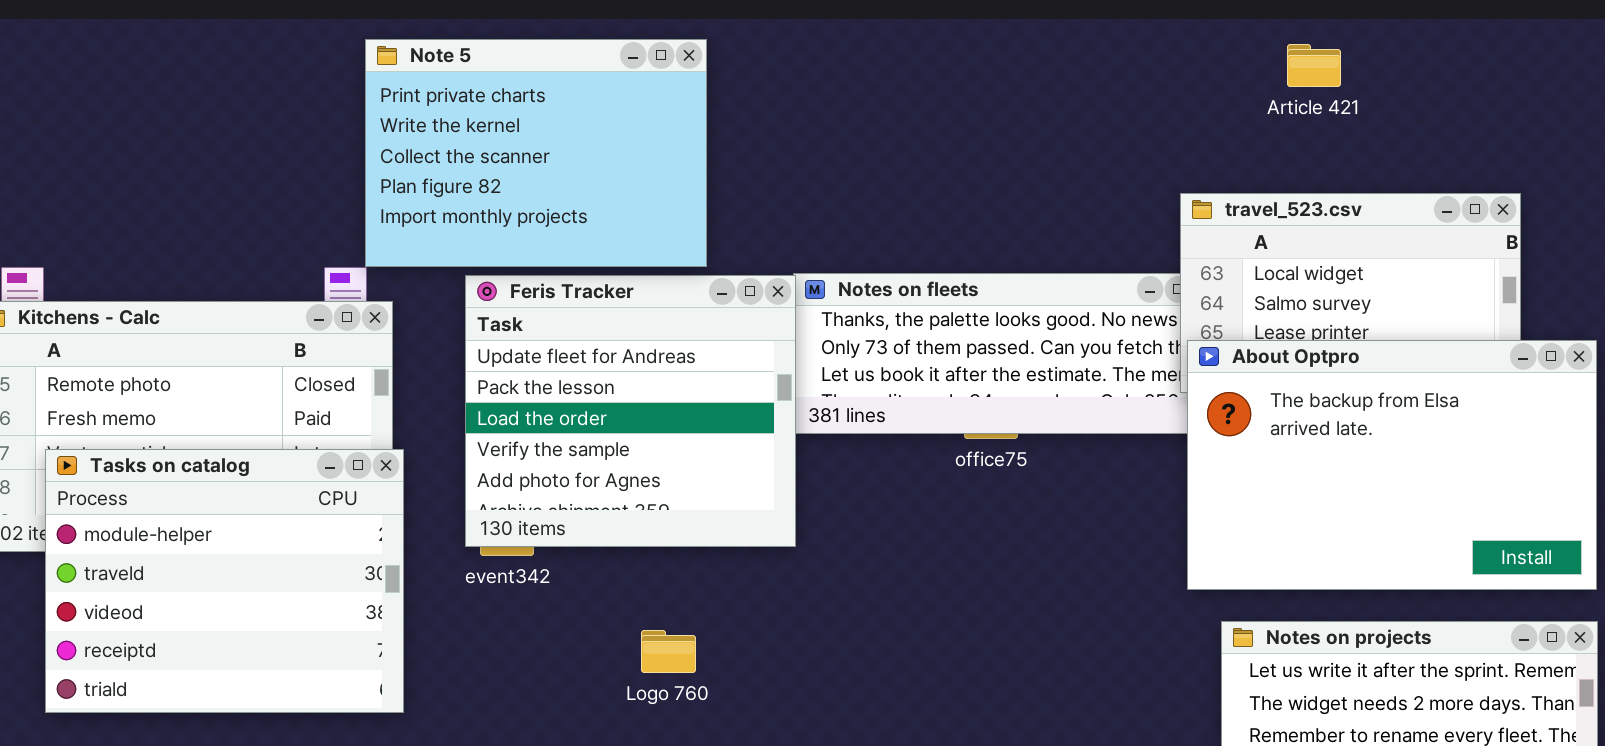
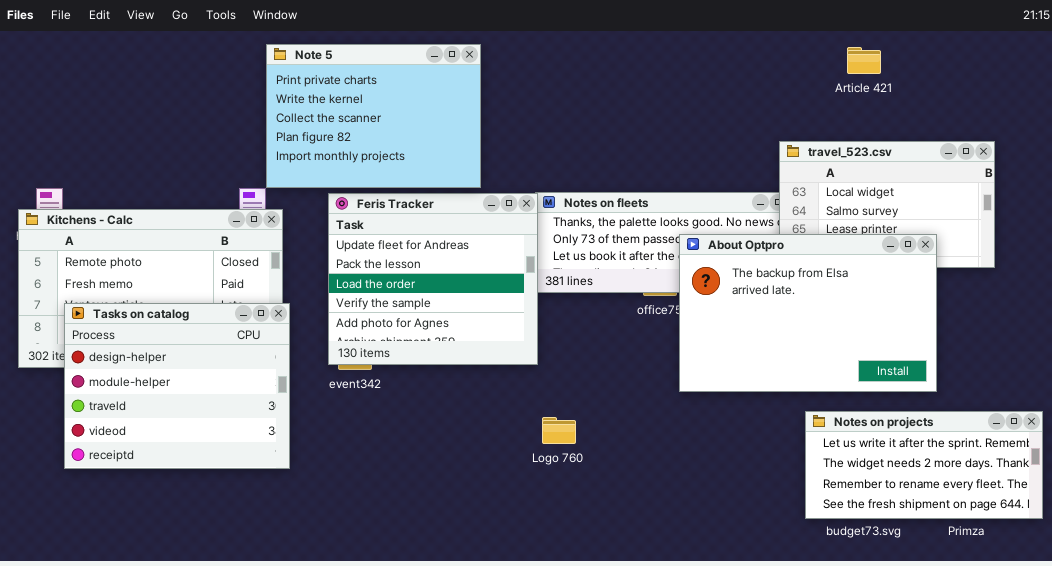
About Optpro: [1187,340,1597,590] -> [679,234,937,392], moved
Tasks on catalog: [45,449,404,713] -> [64,303,290,469], scrolled up 1 row
Logo 760: [641,630,696,673] -> [542,417,576,444], moved

